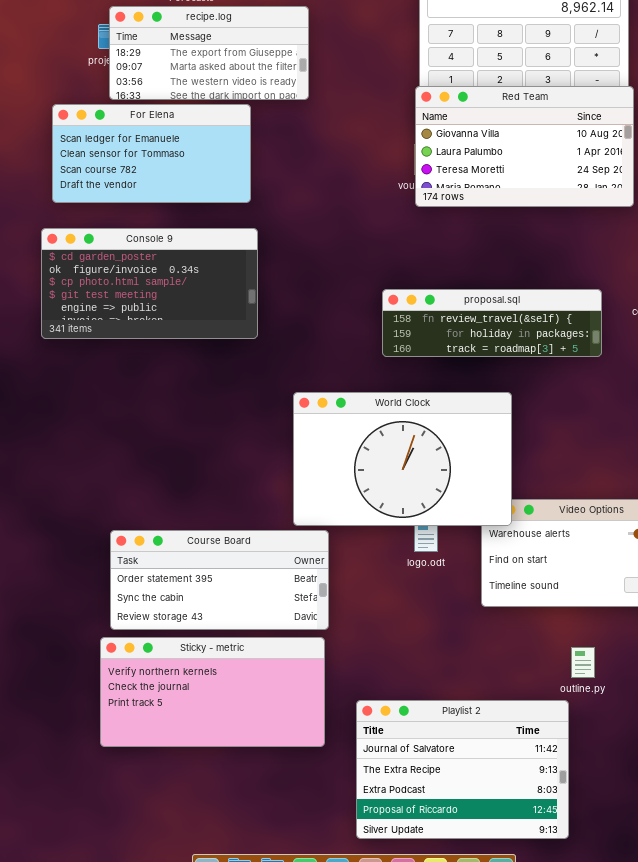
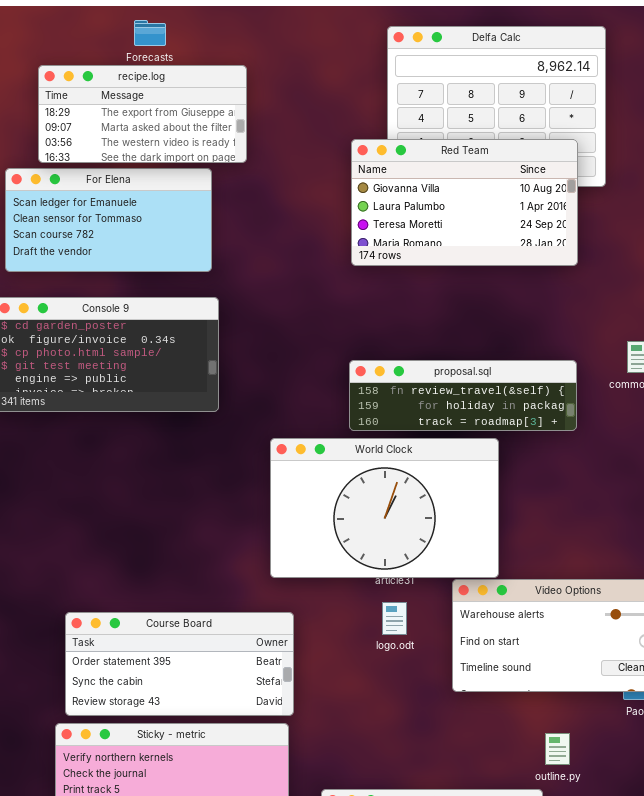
recipe.log: [109,6,309,100] -> [38,65,247,163], moved
Red Team: [415,86,634,207] -> [351,139,578,266], moved
World Clock: [293,392,512,526] -> [270,438,499,578], moved

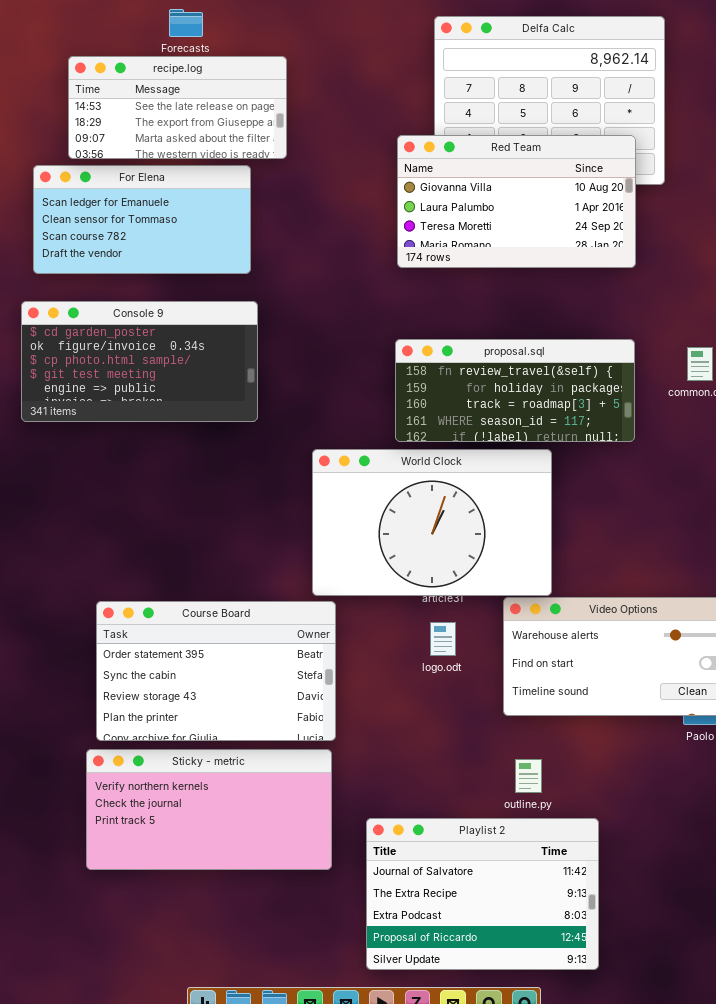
recipe.log: [38,65,247,163] -> [68,56,287,159], scrolled up 1 row
proposal.sql: [349,360,577,431] -> [395,339,635,442], resized
Course Board: [65,612,294,716] -> [96,601,336,741], resized
outline.py: [545,733,570,765] -> [515,759,542,793], moved

